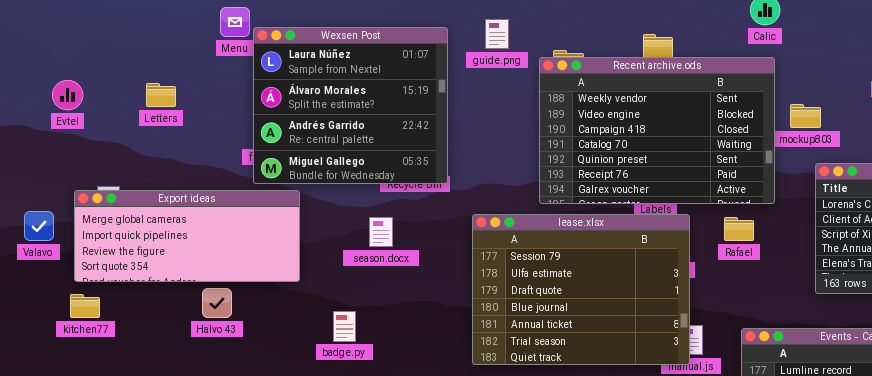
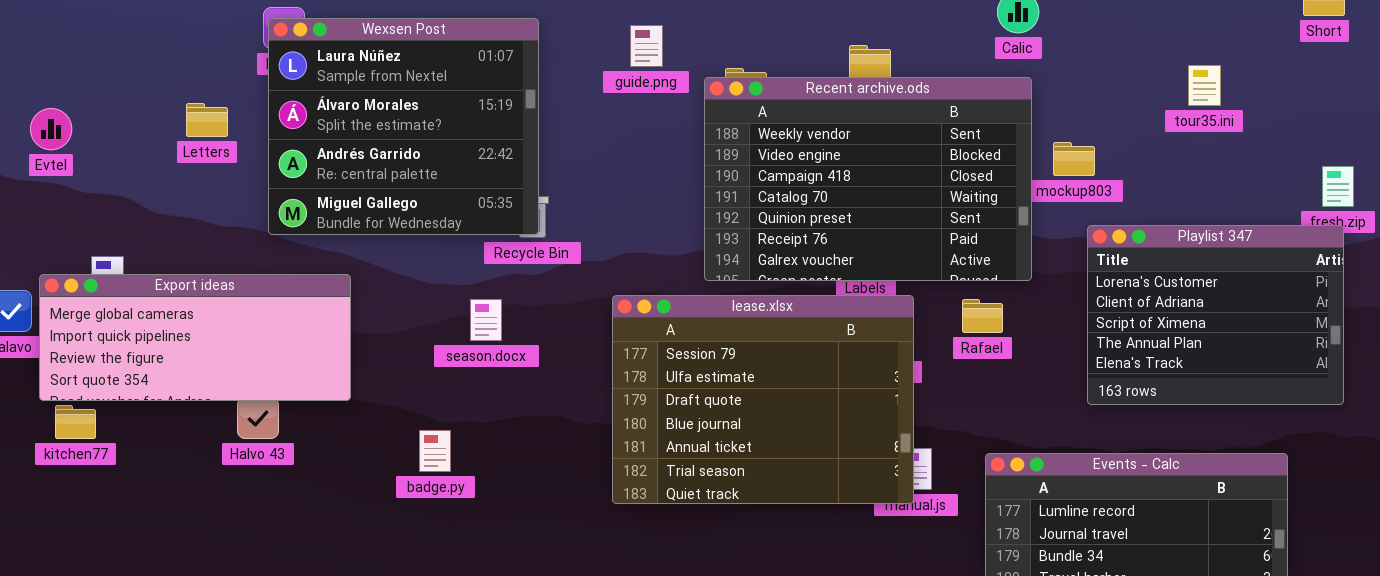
Wexsen Post: [253,27,448,184] -> [268,18,539,235], moved
Letters: [146,83,176,107] -> [186,103,228,137], moved
Export ideas: [74,190,300,282] -> [39,274,351,401], moved

